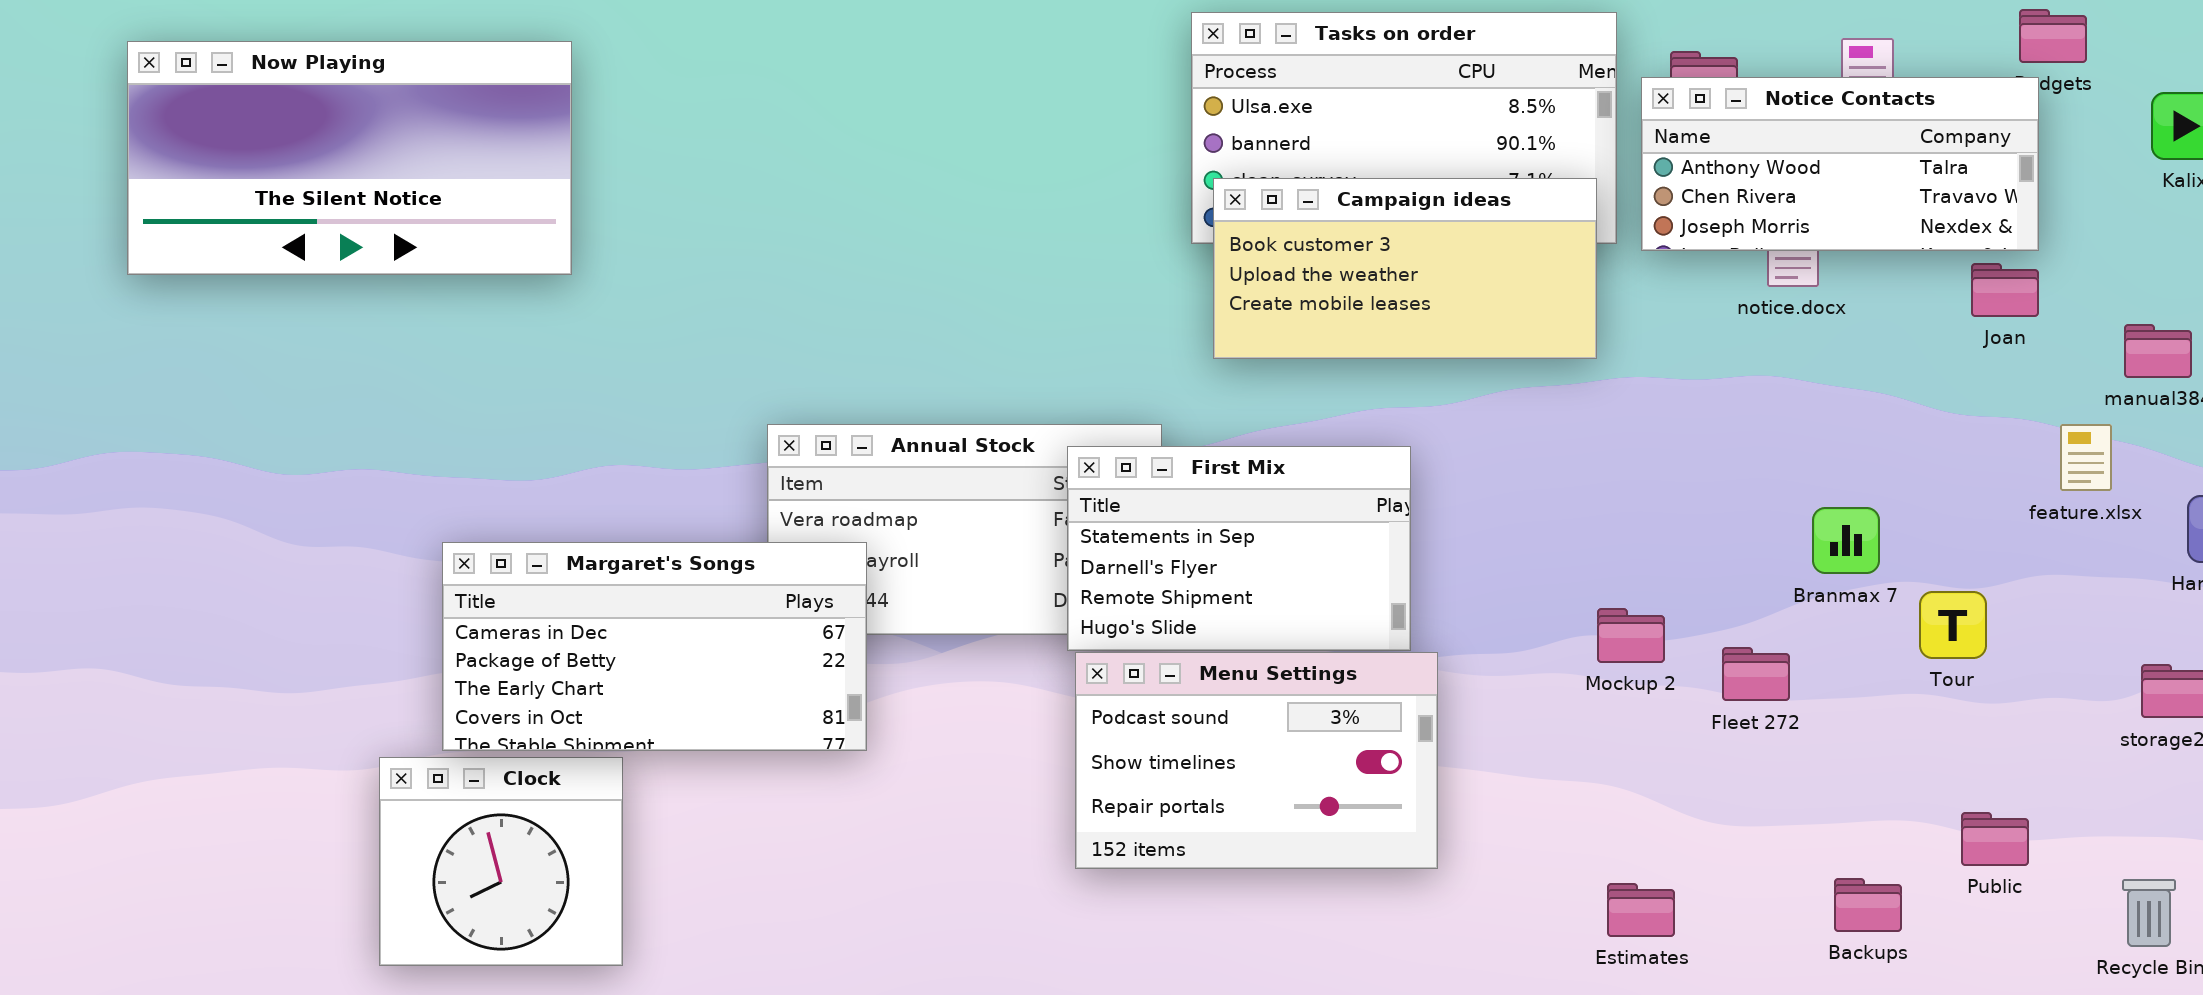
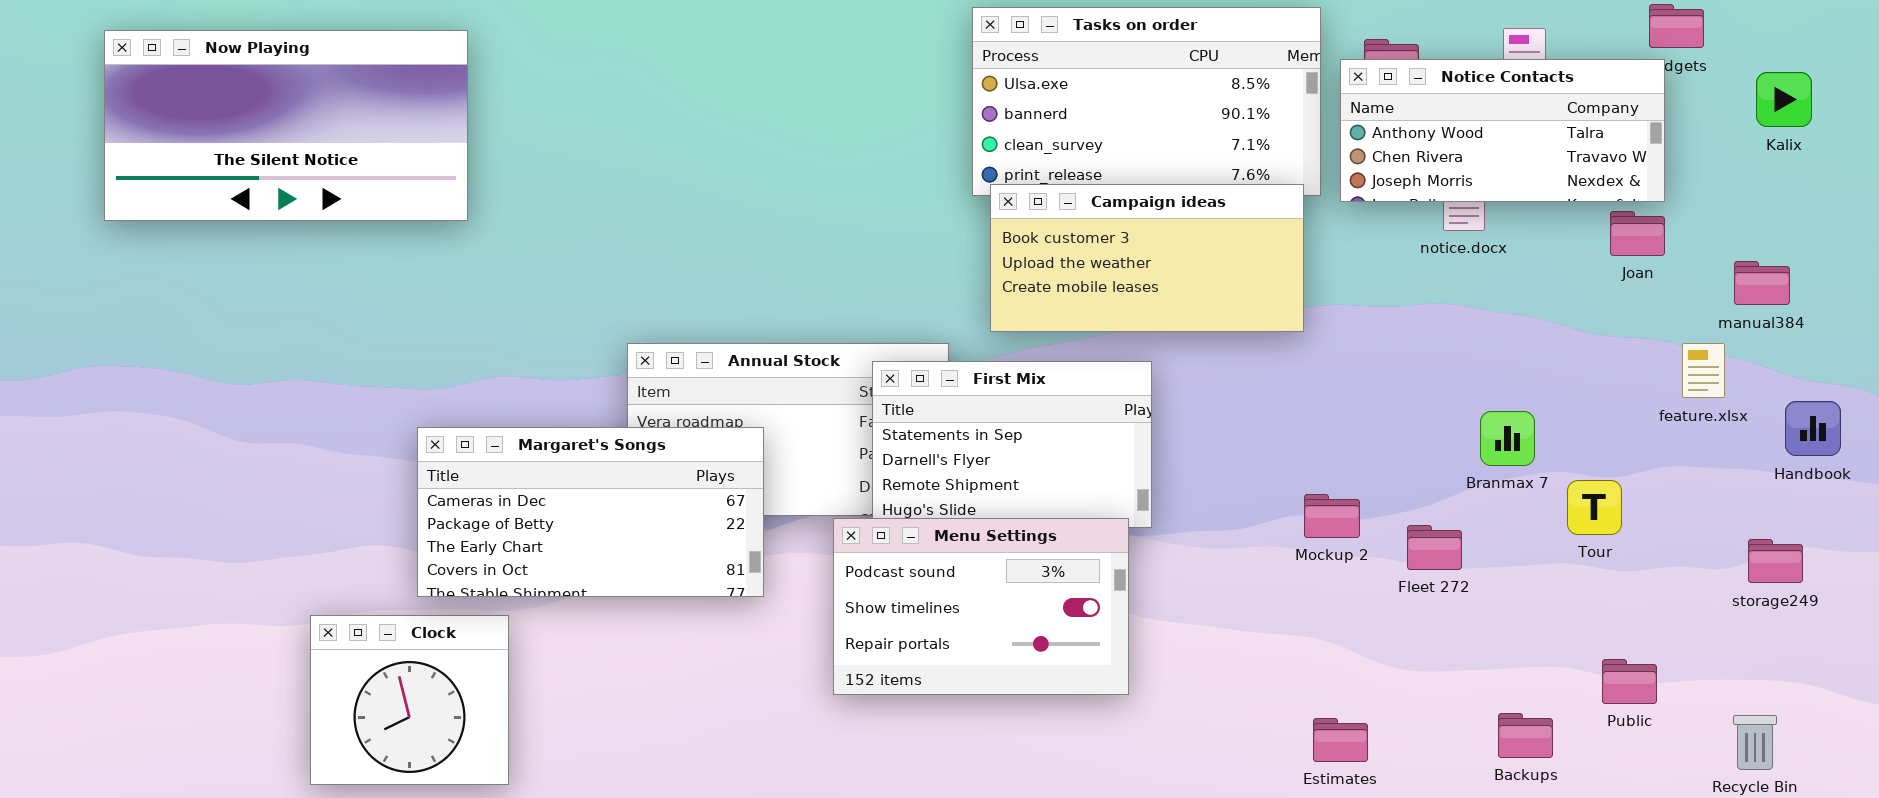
Campaign ideas: [1213,178,1597,359] -> [990,184,1304,332], moved
Margaret's Songs: [442,542,867,751] -> [417,427,764,597], moved
Menu Settings: [1075,652,1438,869] -> [833,518,1129,695], moved

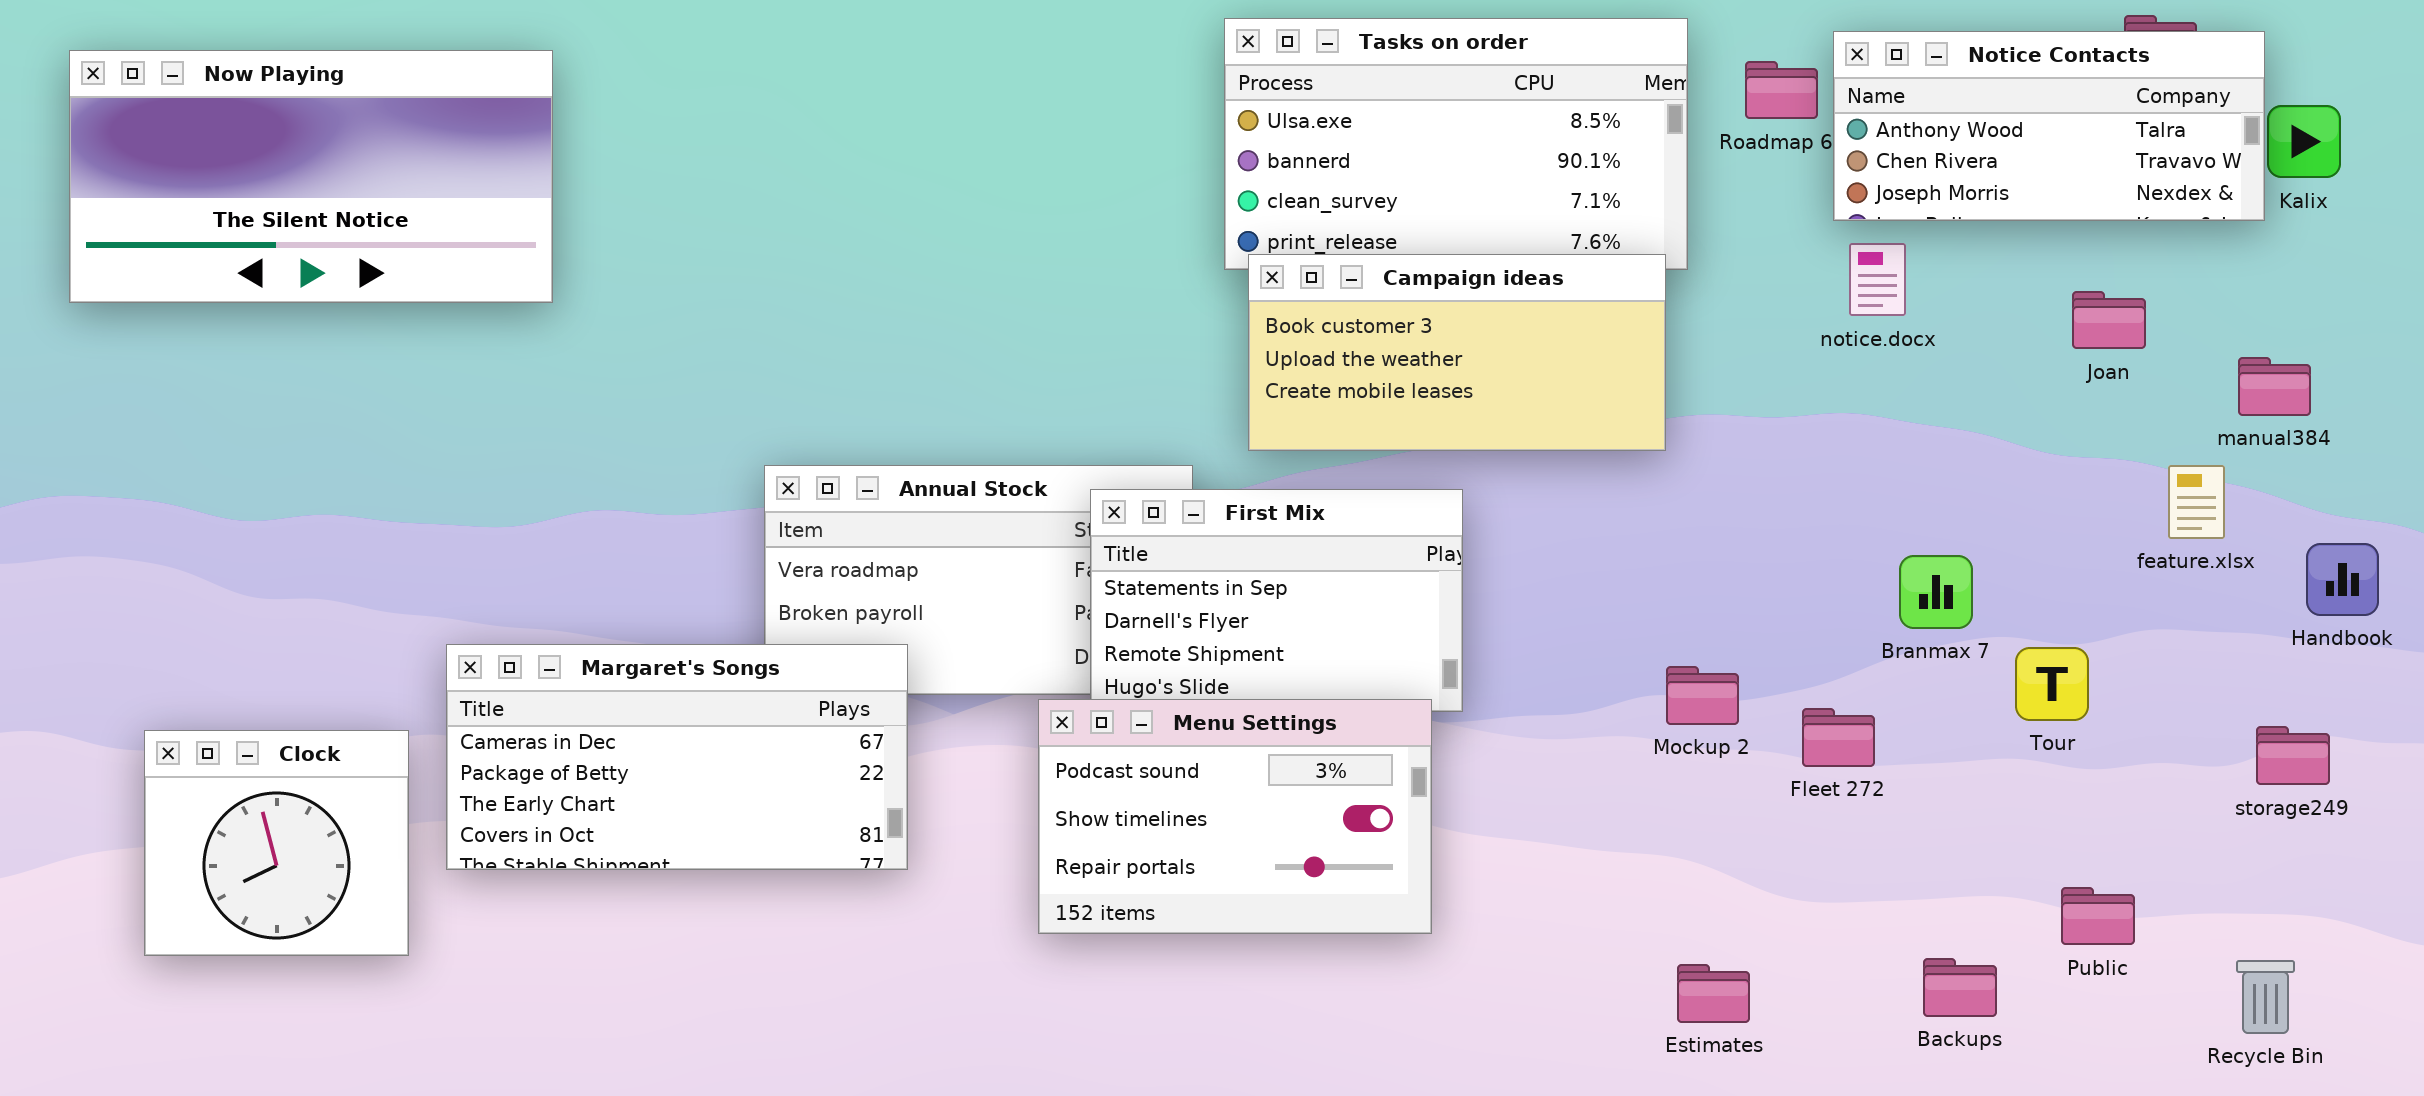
Notice Contacts: [1340,59,1665,202] -> [1833,31,2265,221], moved
Margaret's Songs: [417,427,764,597] -> [446,644,908,870], moved
Clock: [310,615,509,785] -> [144,730,409,956], moved

